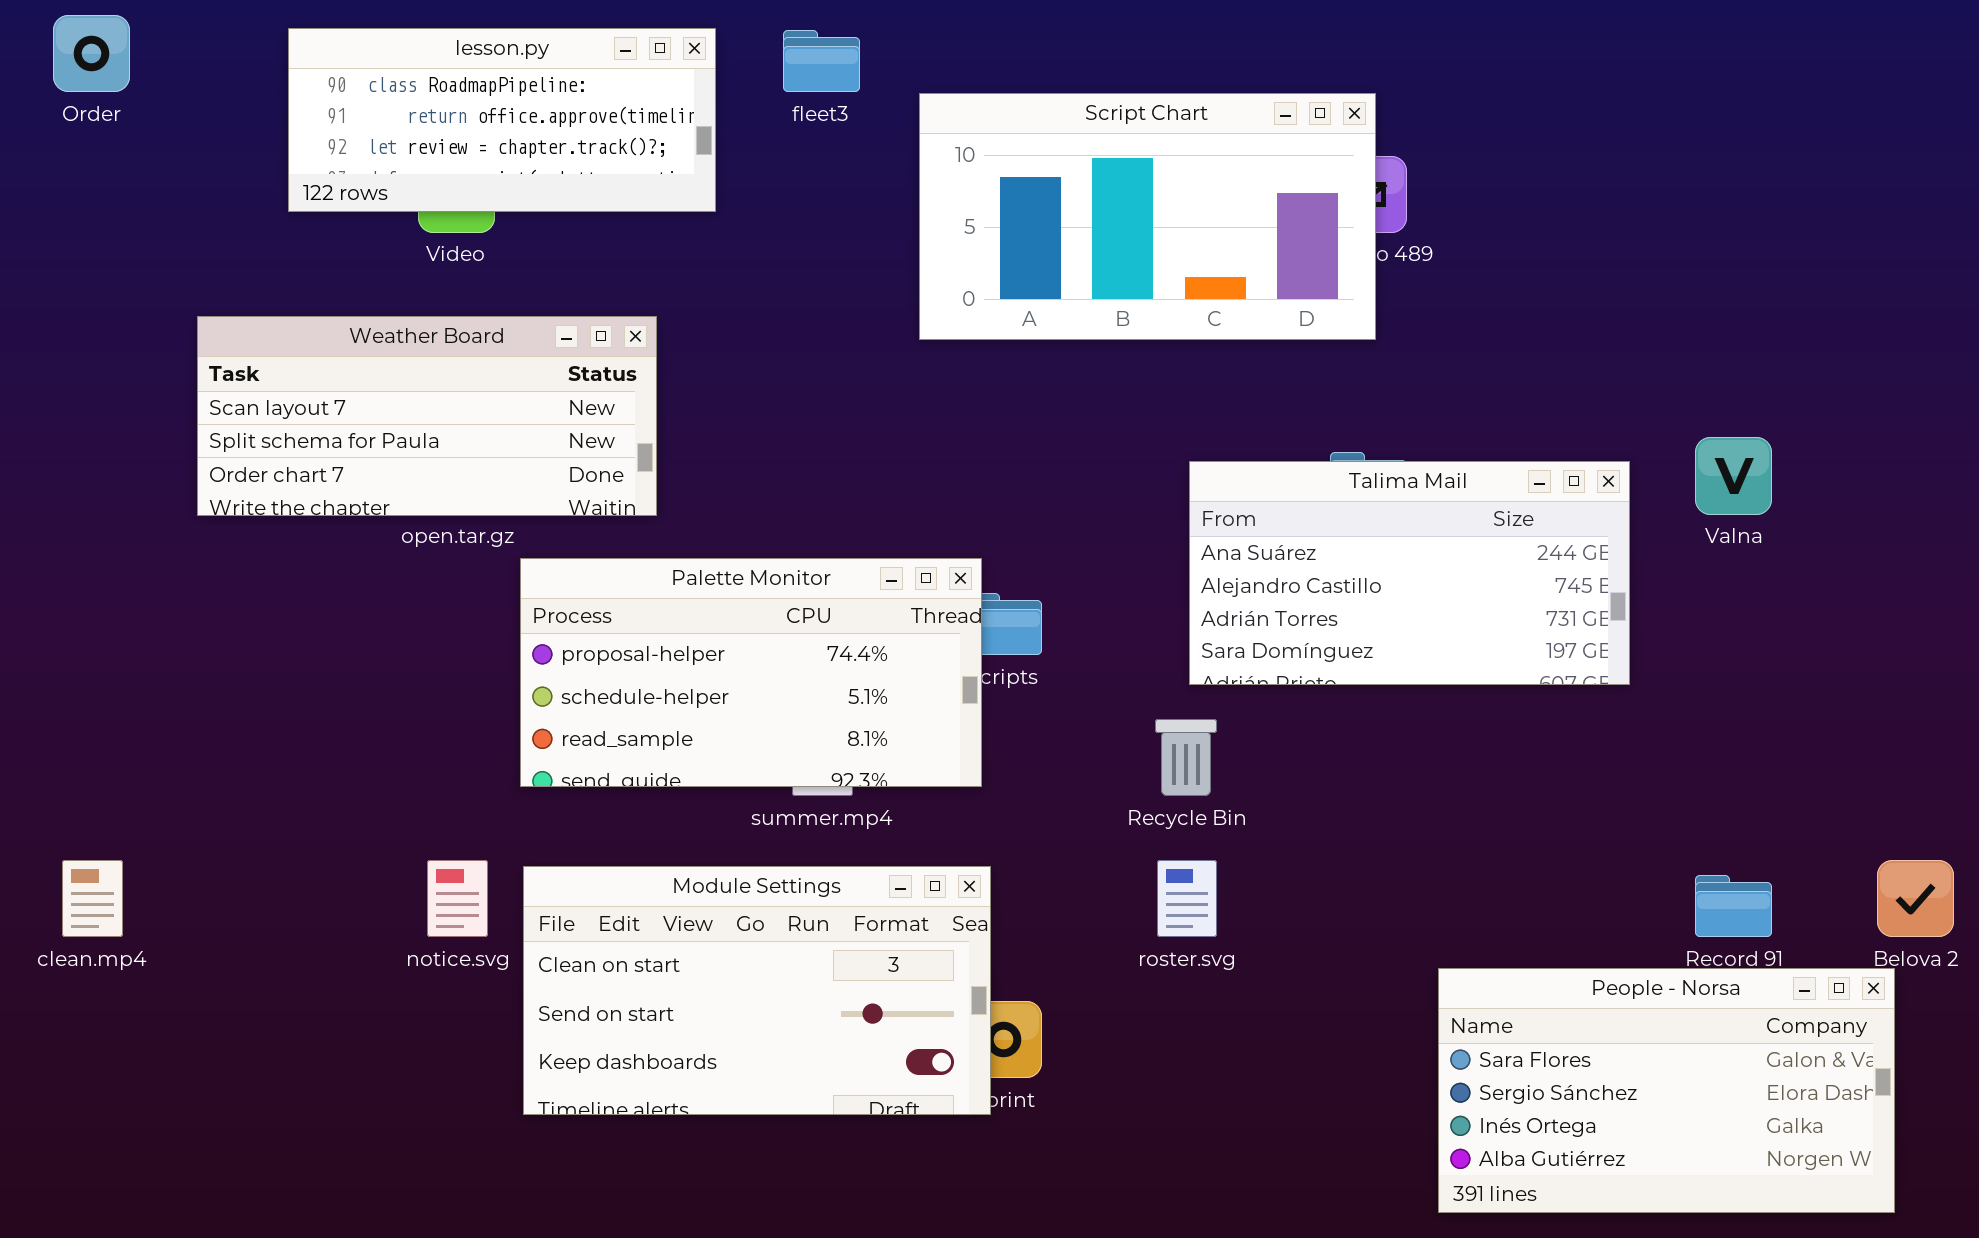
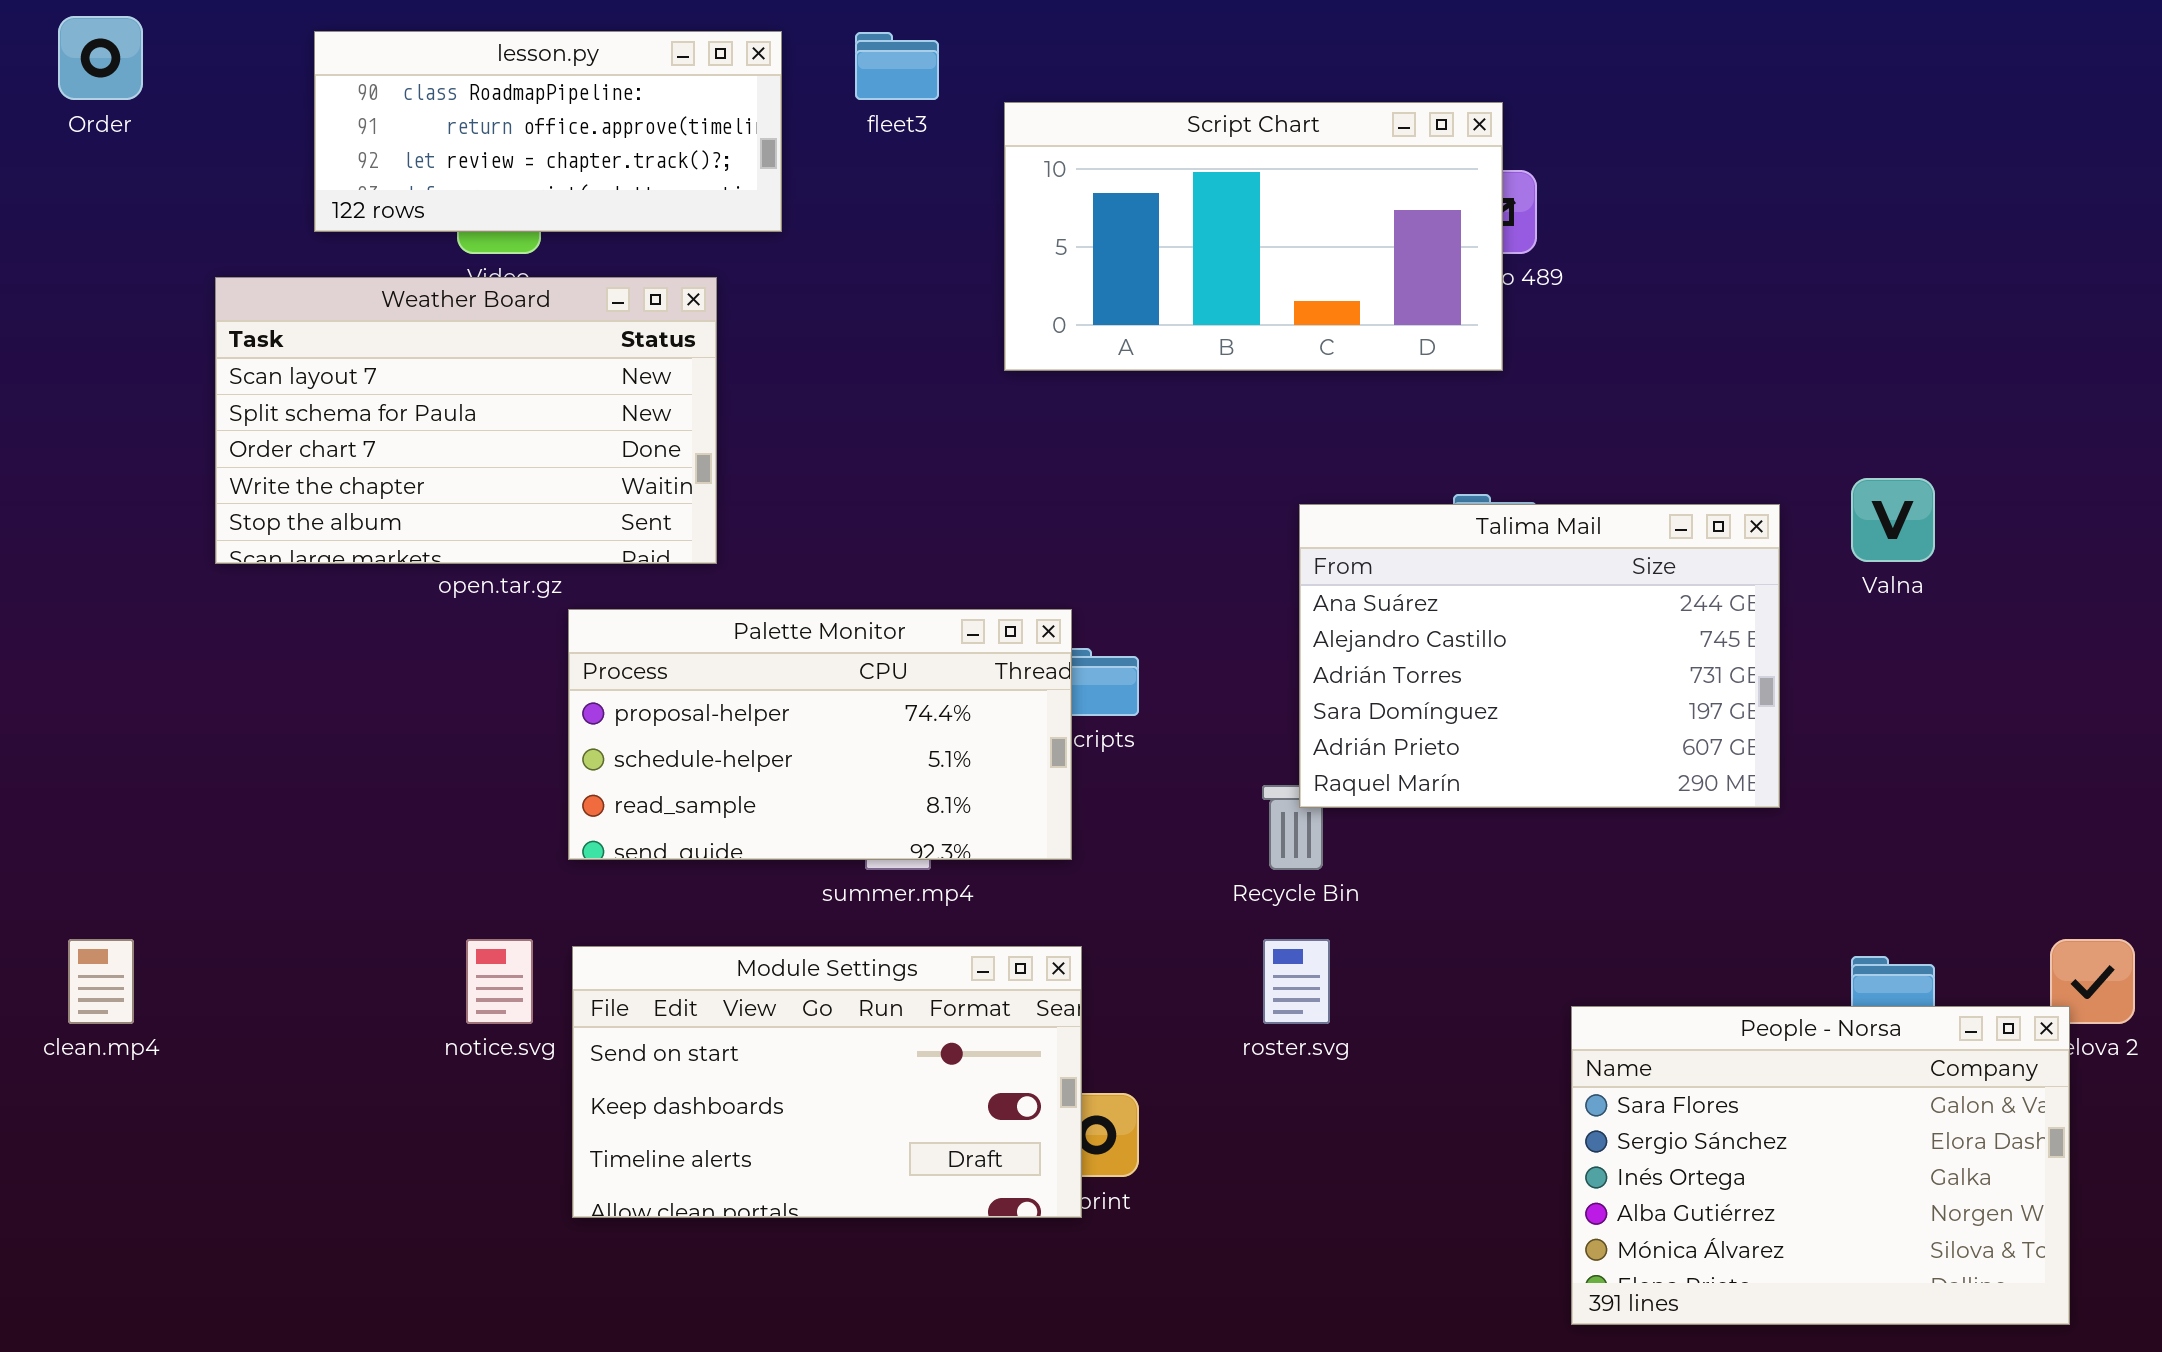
Weather Board: [197,316,657,516] -> [215,277,717,564], resized
Talima Mail: [1189,461,1630,685] -> [1299,504,1780,808], resized
Module Settings: [523,866,991,1115] -> [572,946,1082,1218], scrolled down 1 row
People - Norsa: [1438,968,1895,1213] -> [1571,1006,2070,1325], resized

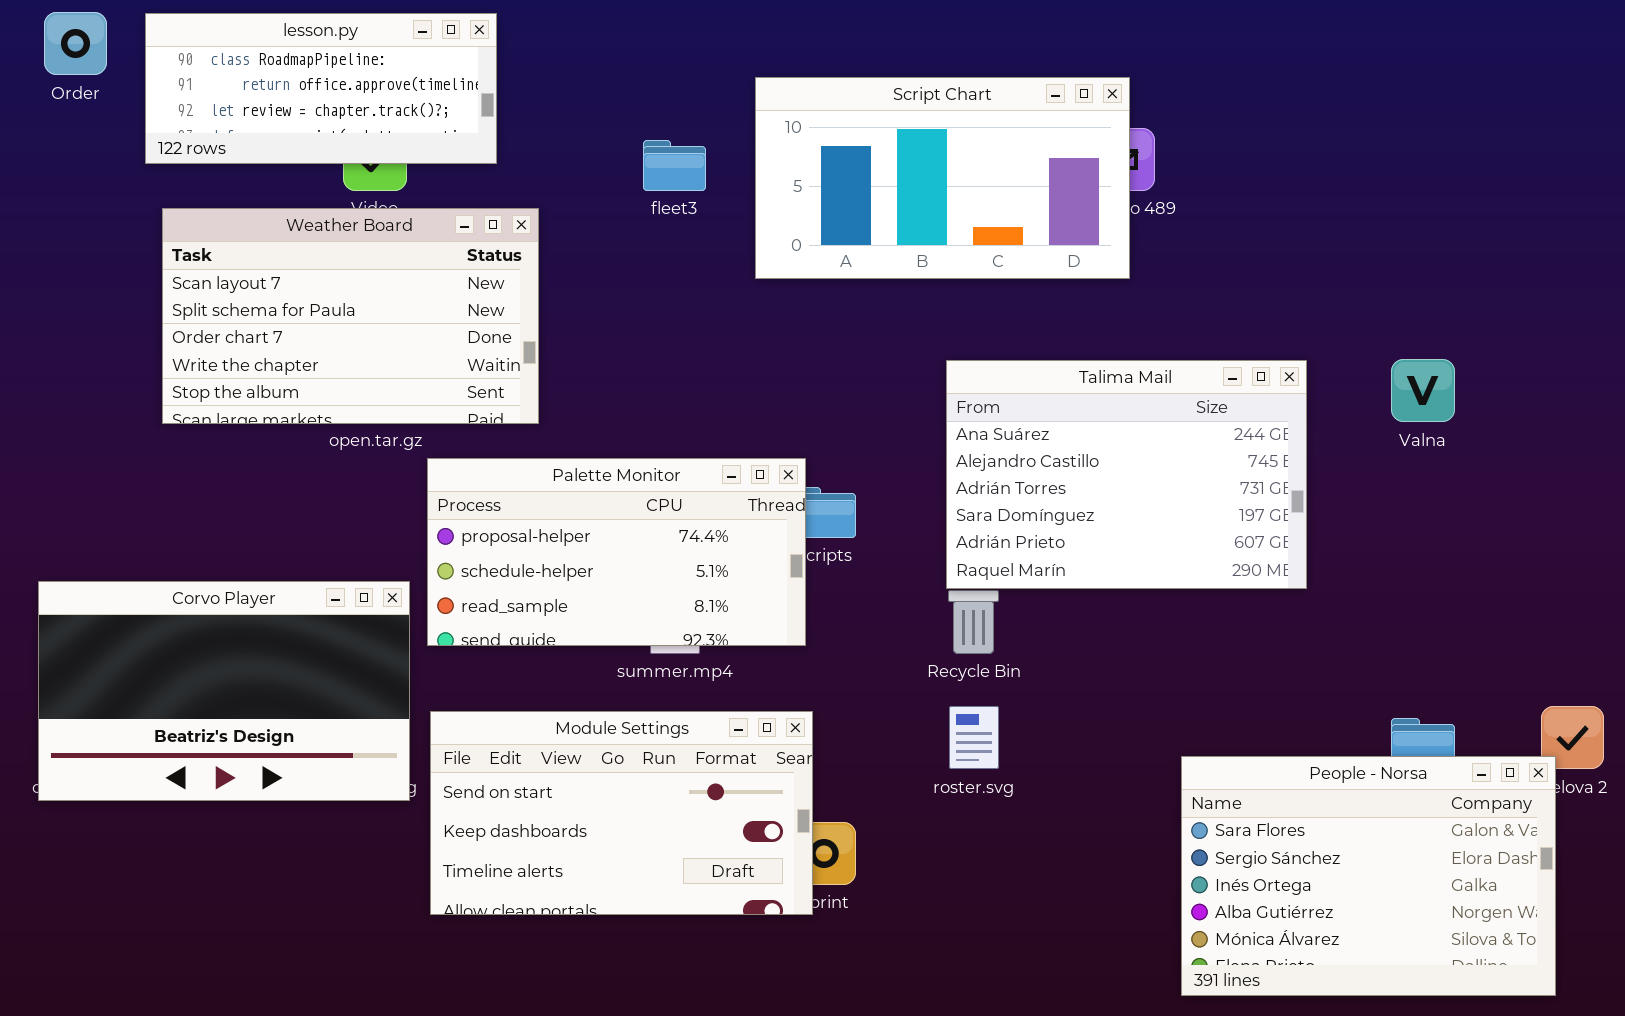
lesson.py: [314,31,782,232] -> [145,13,497,164], moved
fleet3: [855,32,939,100] -> [643,140,706,191], moved
Talima Mail: [1299,504,1780,808] -> [946,360,1307,589], moved
Corvo Player: none -> [38,581,410,801], opened

